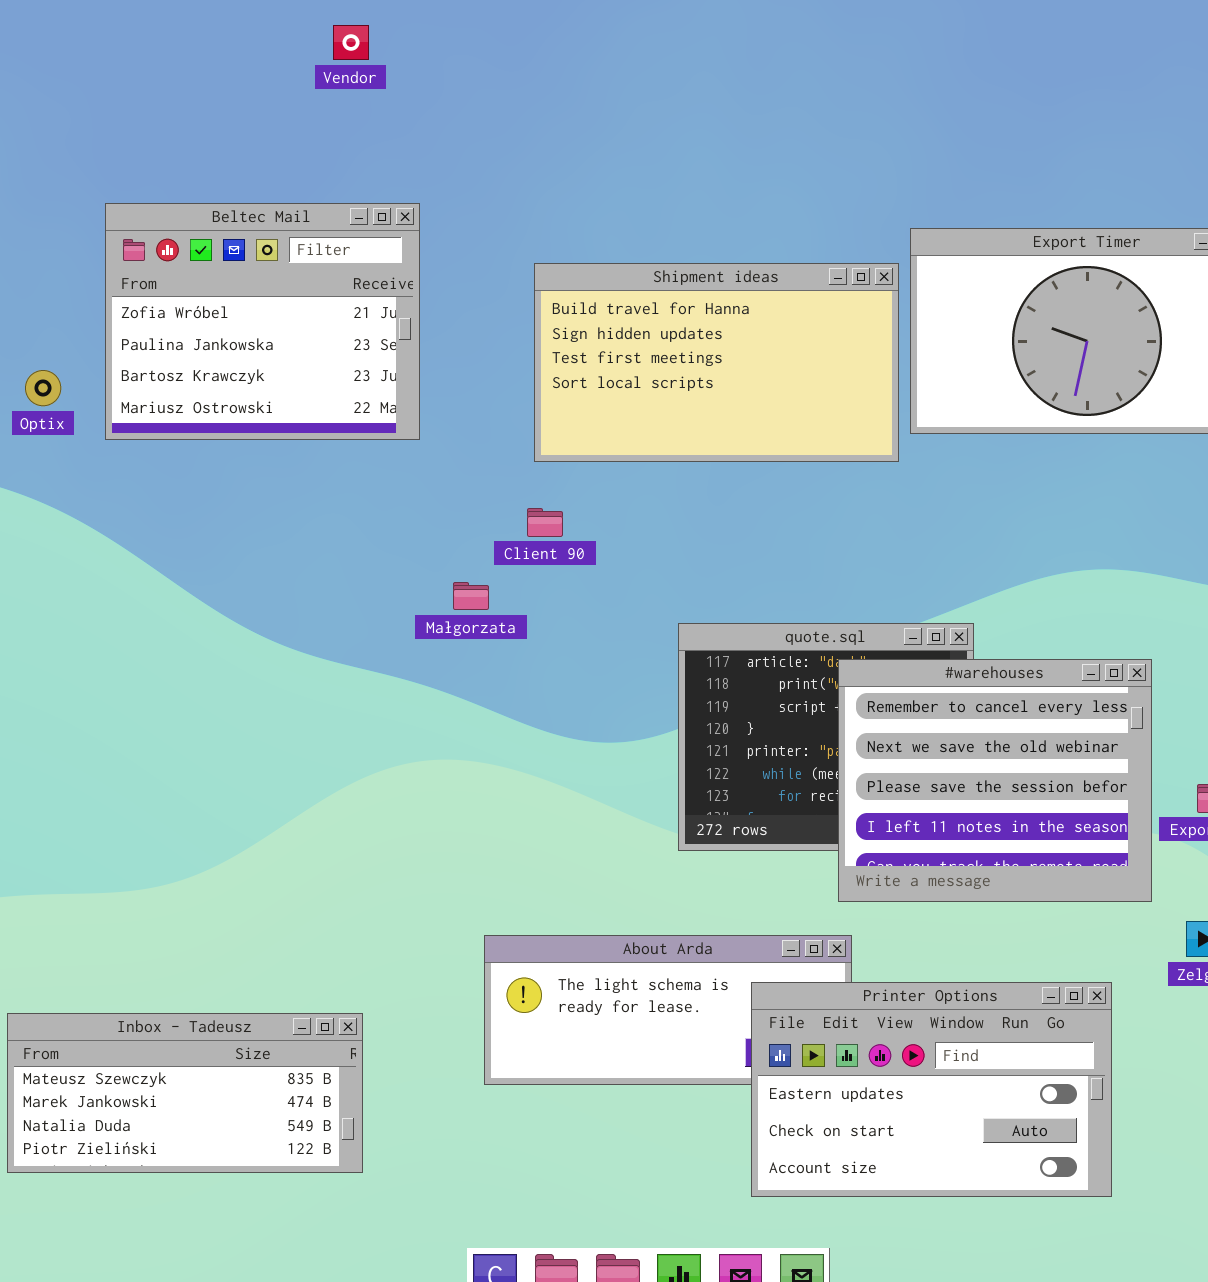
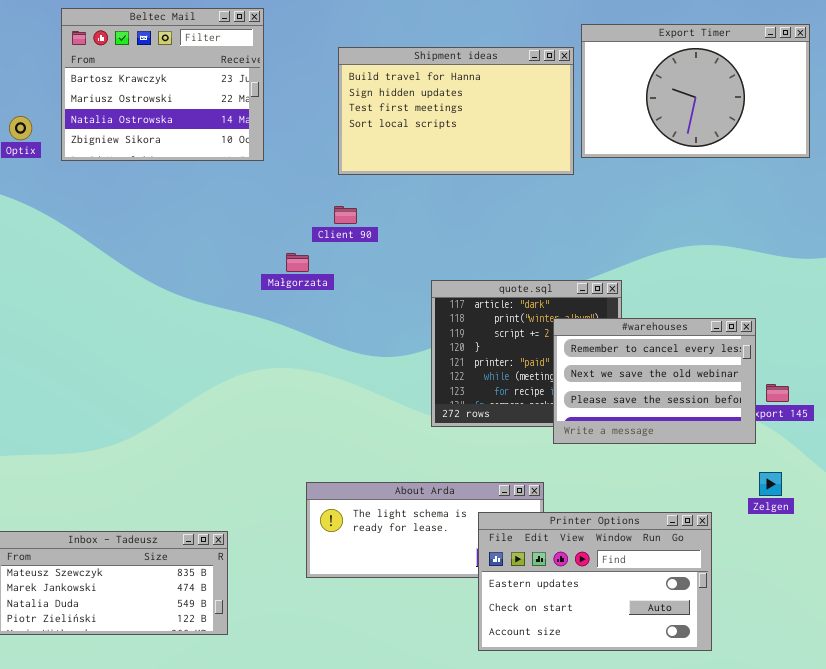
Beltec Mail: [105,203,420,440] -> [61,8,264,161], scrolled down 2 rows
#warehouses: [838,659,1152,902] -> [553,318,756,444], moved, resized

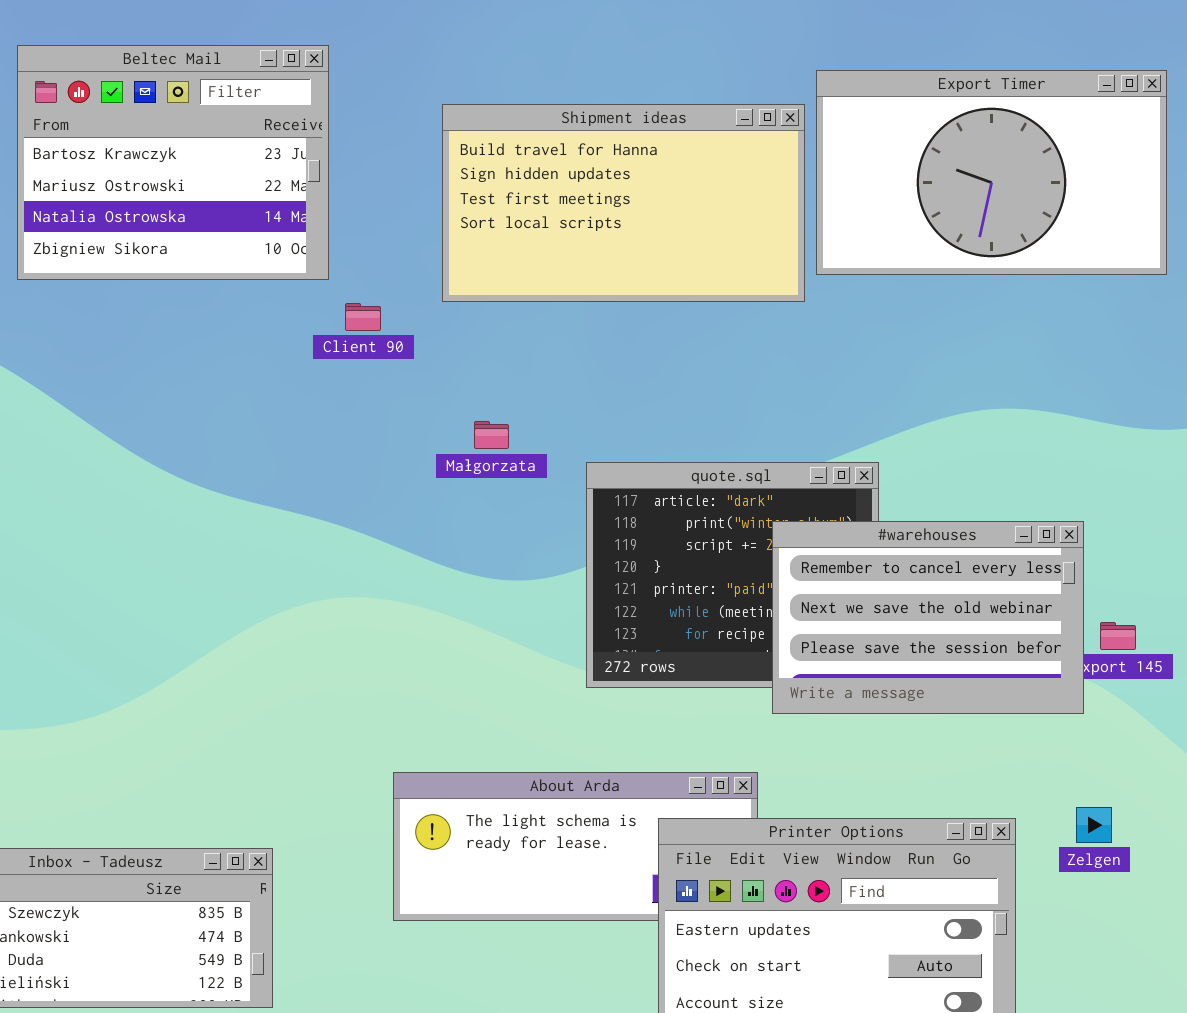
Client 90: [334,206,357,224] -> [345,303,381,331], moved
Małgorzata: [286,253,309,272] -> [474,421,509,449], moved
Zelgen: [759,472,782,496] -> [1076,807,1112,843], moved

